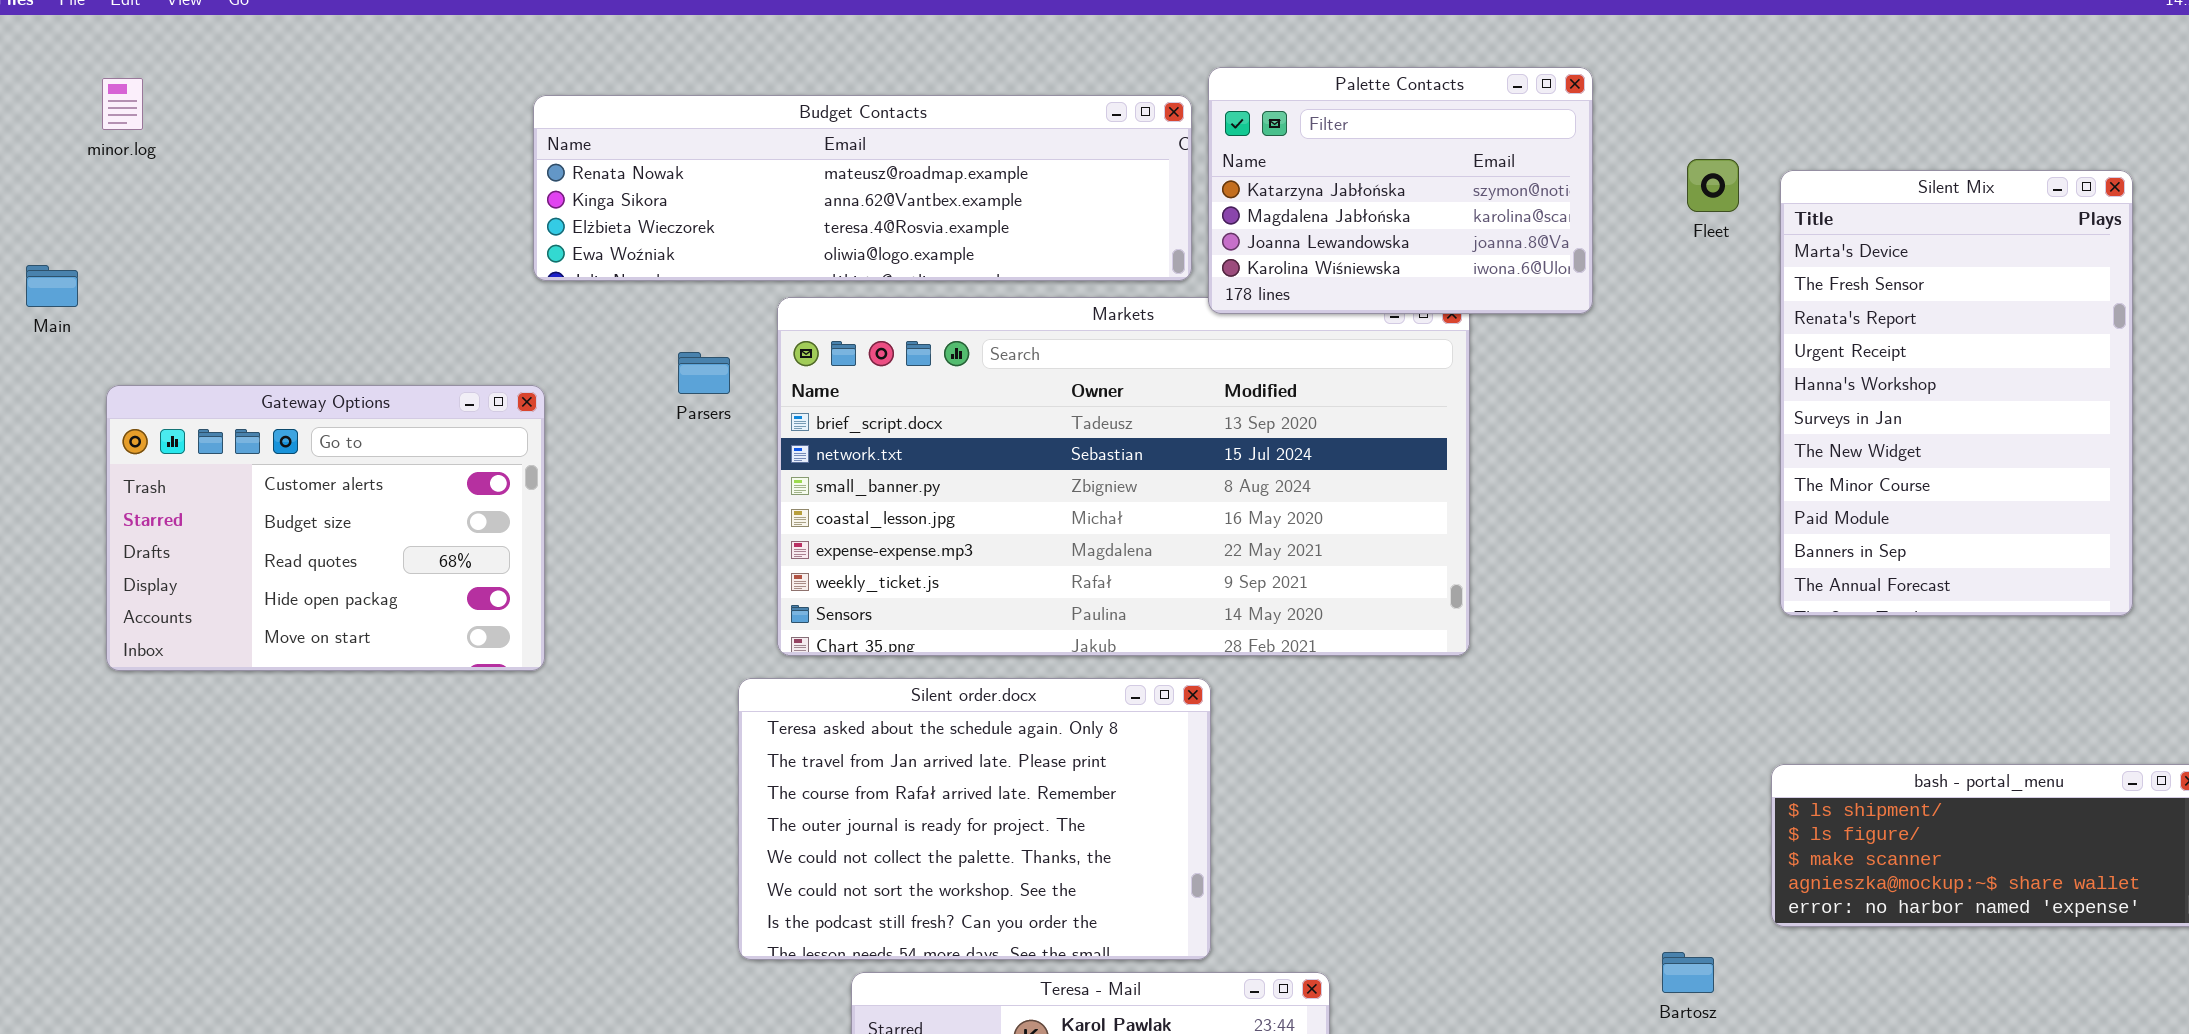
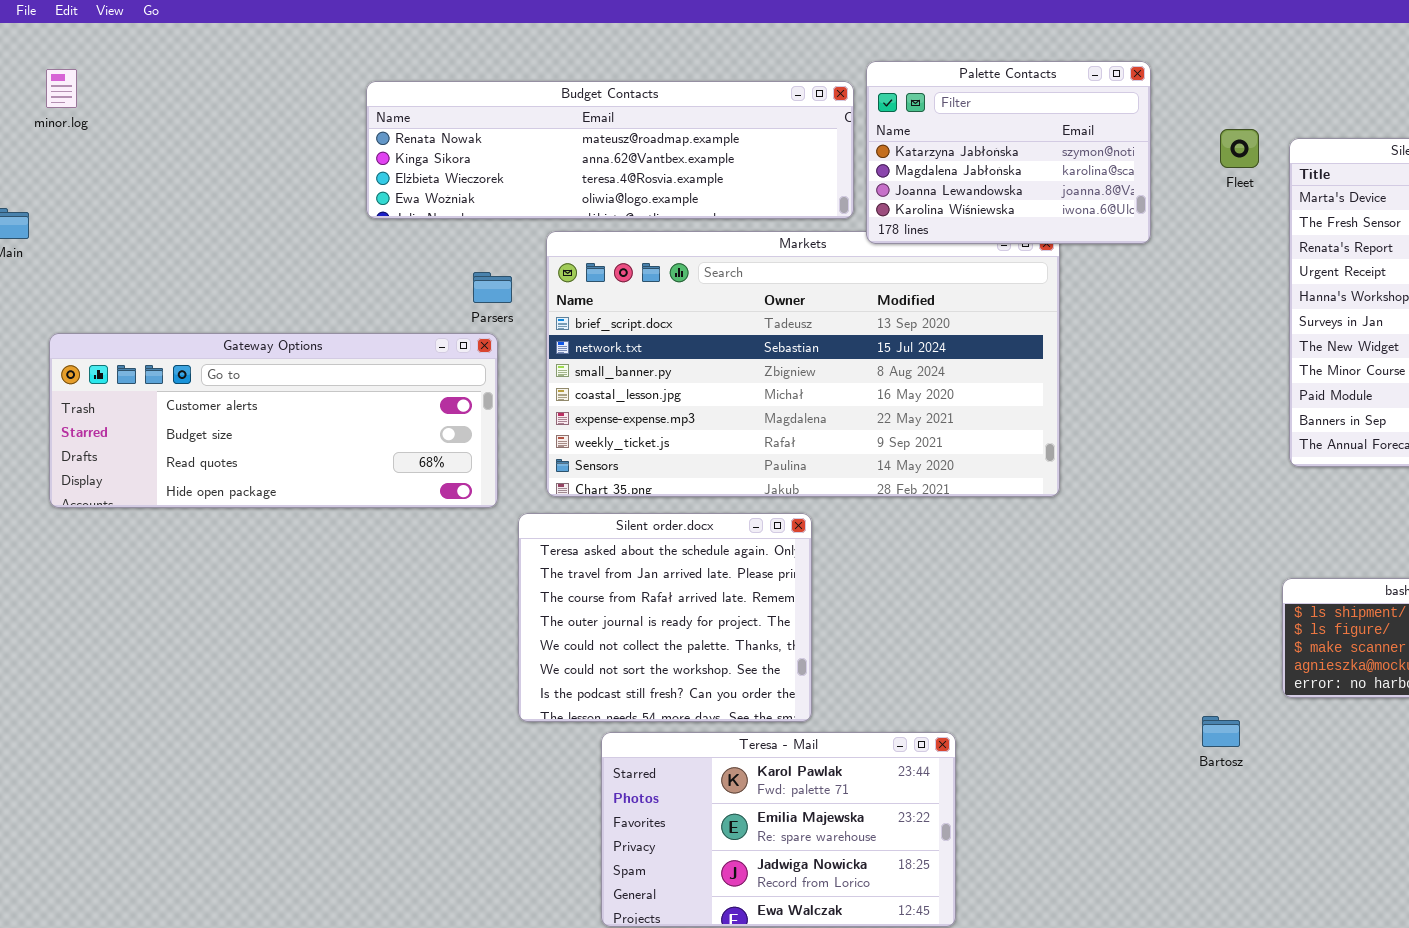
Gateway Options: [106,385,545,671] -> [49,333,498,508], resized
Silent order.docx: [738,678,1211,960] -> [518,513,812,722], resized

